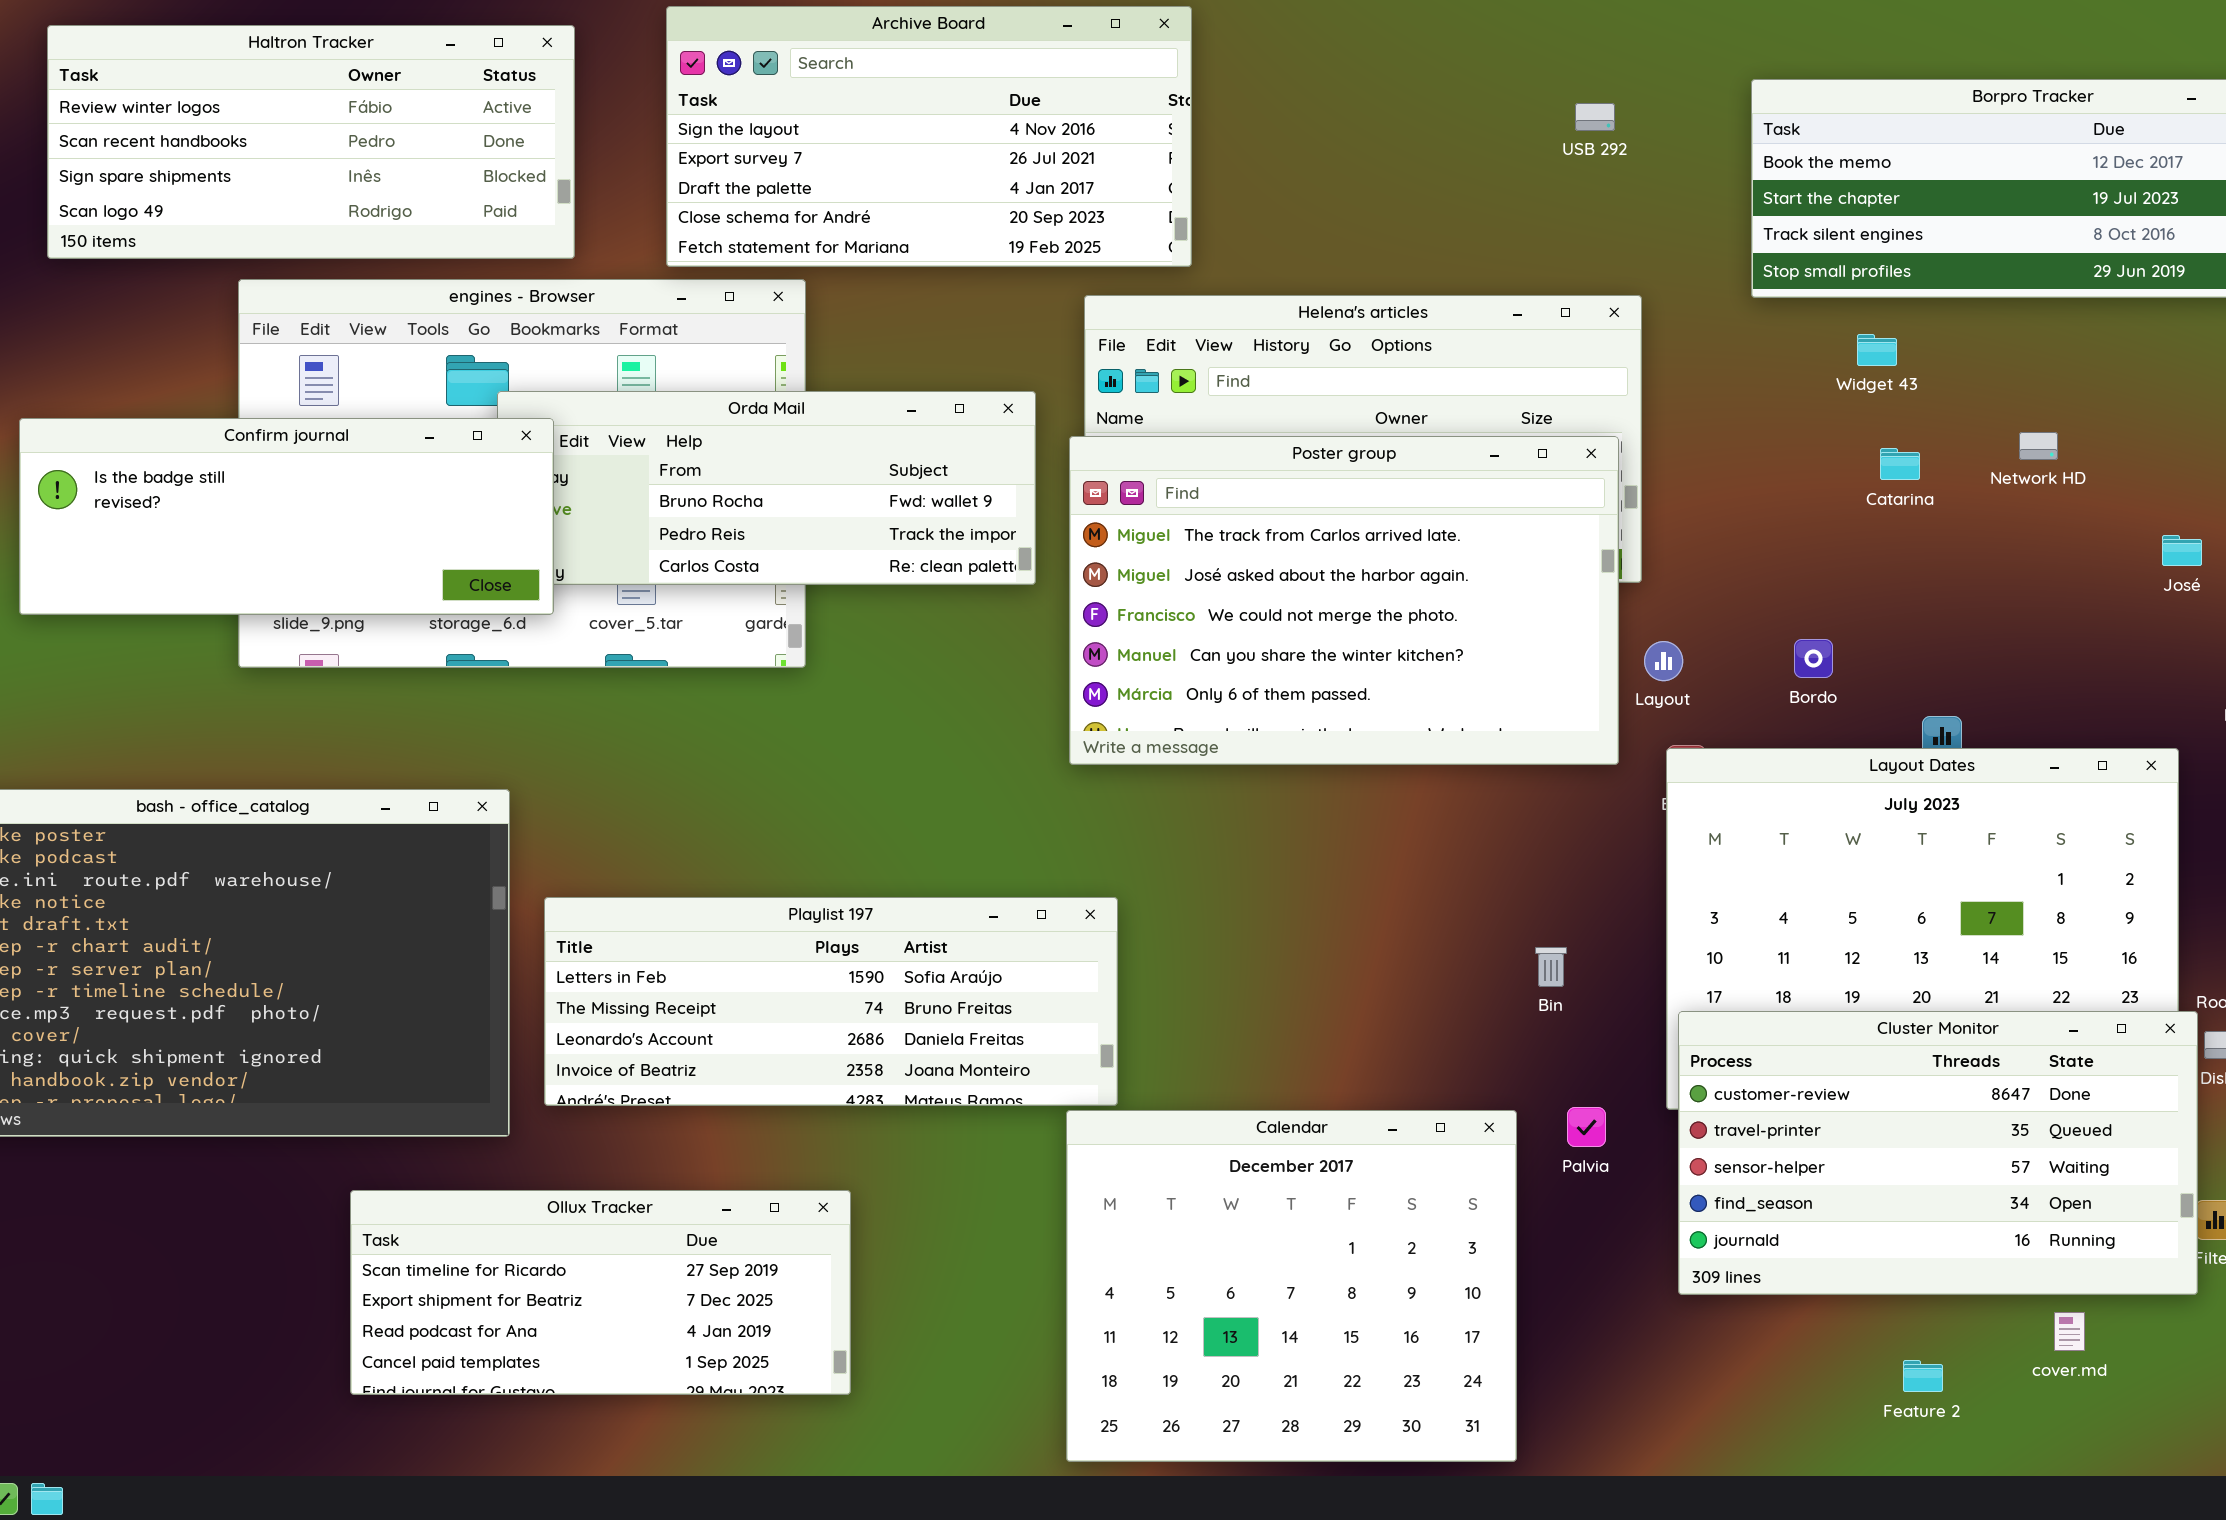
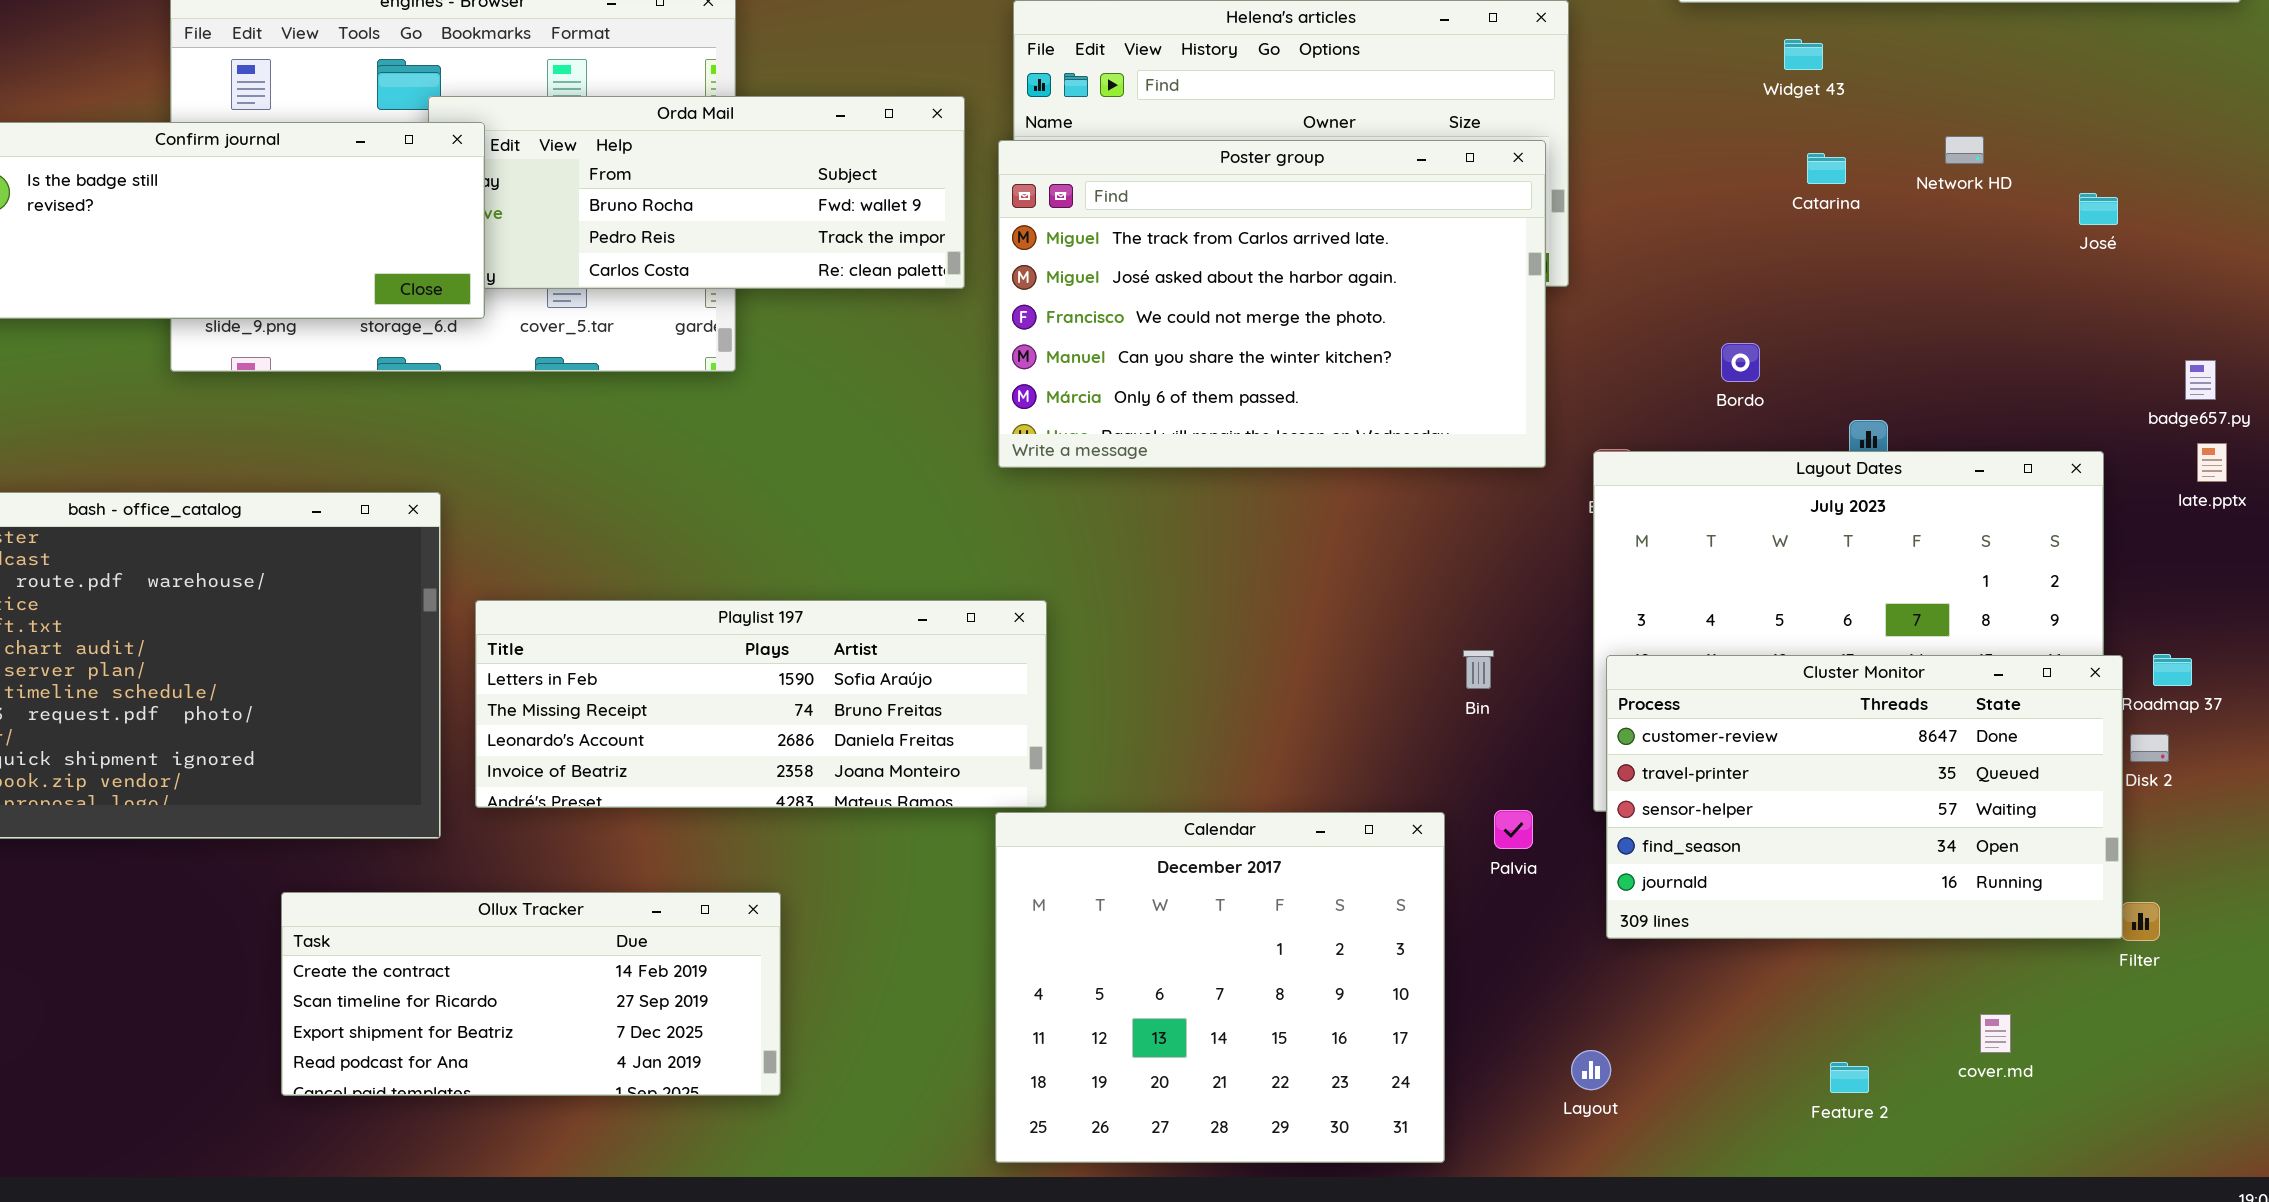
José: [2162,535,2202,566] -> [2079,193,2118,225], moved
Layout: [1644,641,1683,681] -> [1571,1050,1611,1090], moved
Cluster Monitor: [1678,1011,2198,1295] -> [1606,655,2123,939], moved
Ollux Tracker: [350,1190,851,1395] -> [281,892,781,1096], scrolled up 1 row

